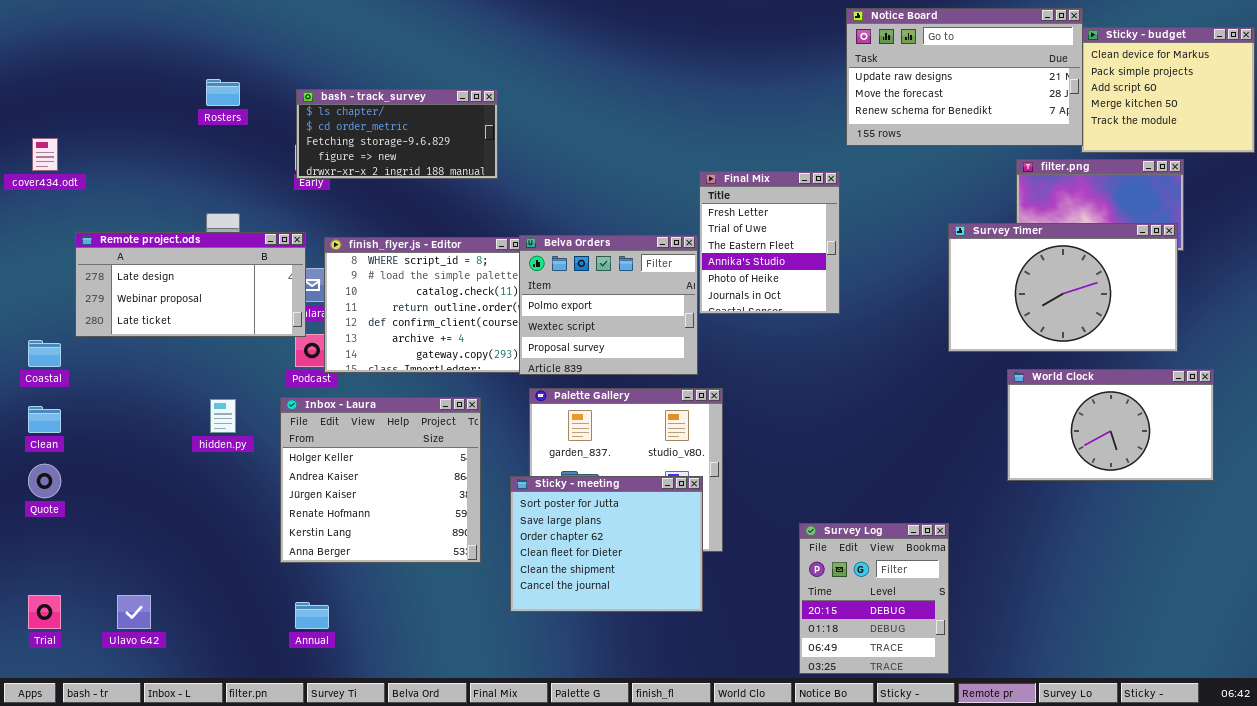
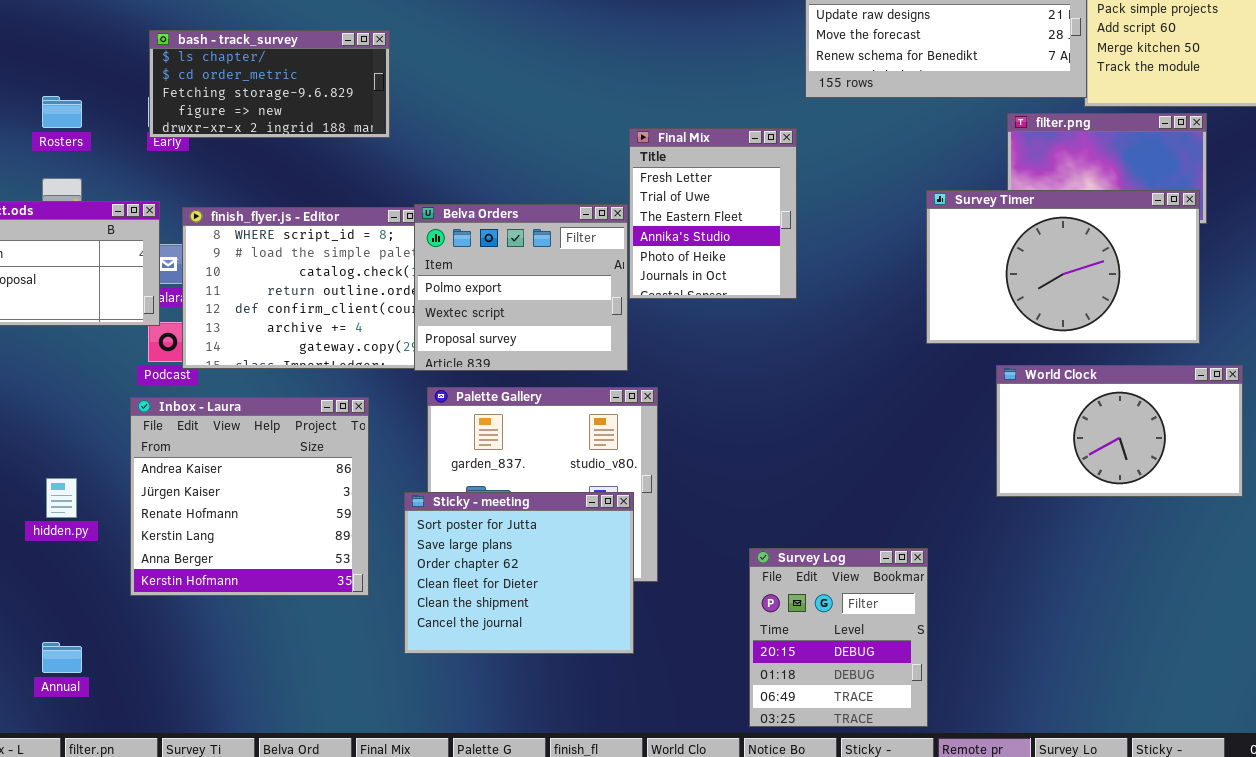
Rosters: [206,79,240,106] -> [42,96,82,128], moved
Inbox - Laura: [280,397,481,563] -> [130,397,369,596], scrolled down 1 row
hidden.py: [210,399,236,433] -> [46,478,77,518], moved
Annual: [295,602,329,629] -> [42,642,82,673], moved

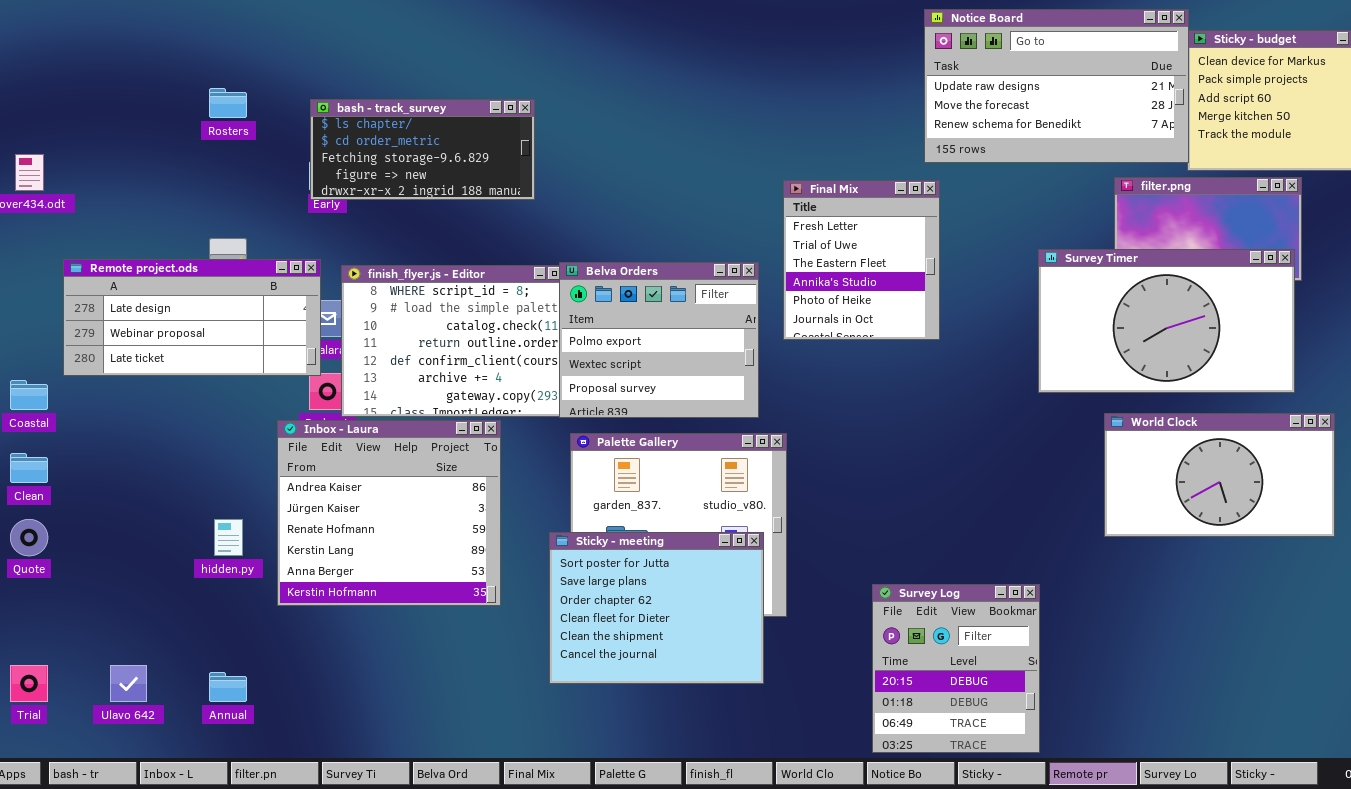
Rosters: [42,96,82,128] -> [209,88,247,118], moved
Final Mix: [629,128,797,299] -> [783,180,940,340], moved
Inbox - Laura: [130,397,369,596] -> [277,420,501,606], moved

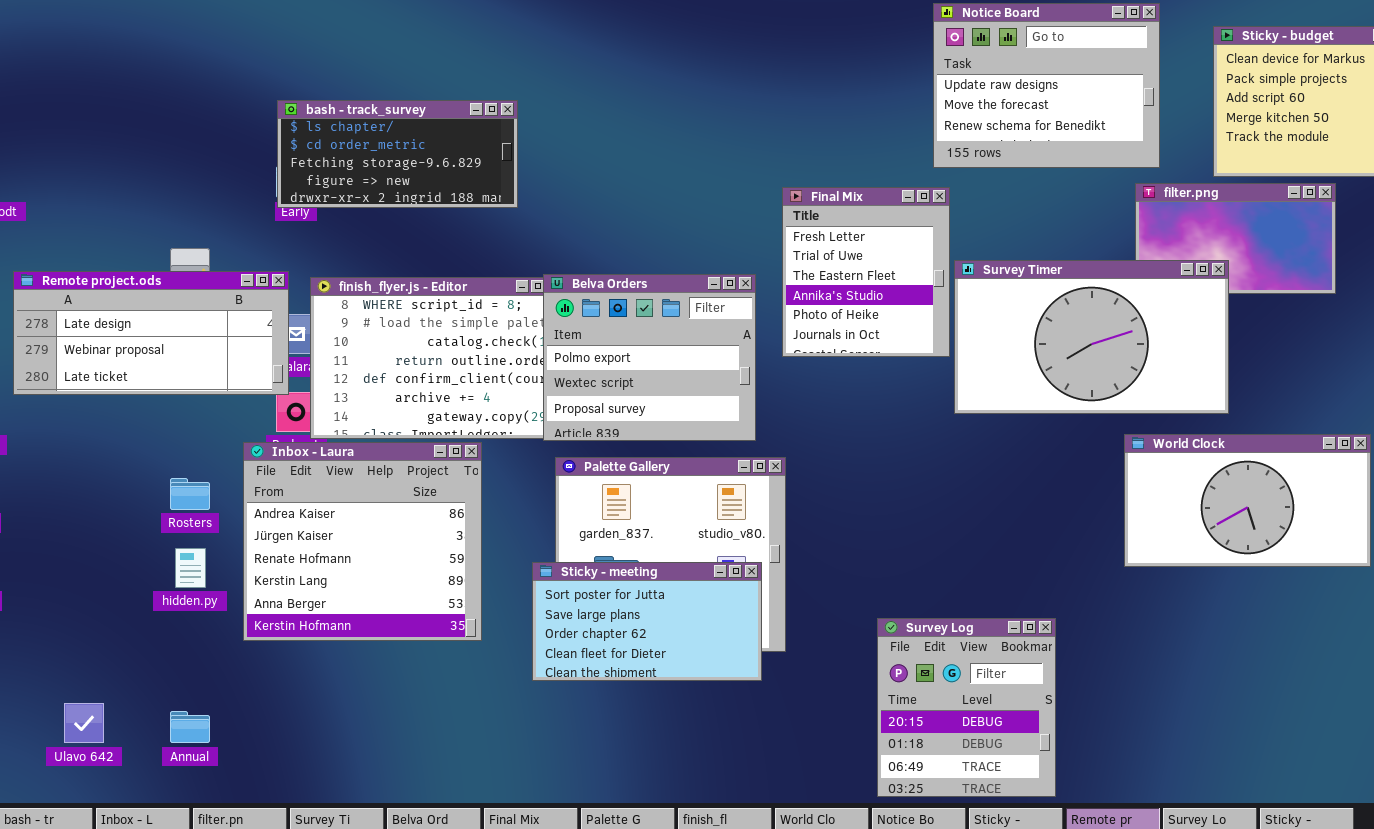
Notice Board: [924,9,1189,163] -> [933,3,1160,168], resized
Rosters: [209,88,247,118] -> [170,478,210,510], moved
Survey Timer: [1038,249,1295,393] -> [954,260,1229,414], moved
Sticky - meeting: [549,532,764,684] -> [532,562,762,681], resized

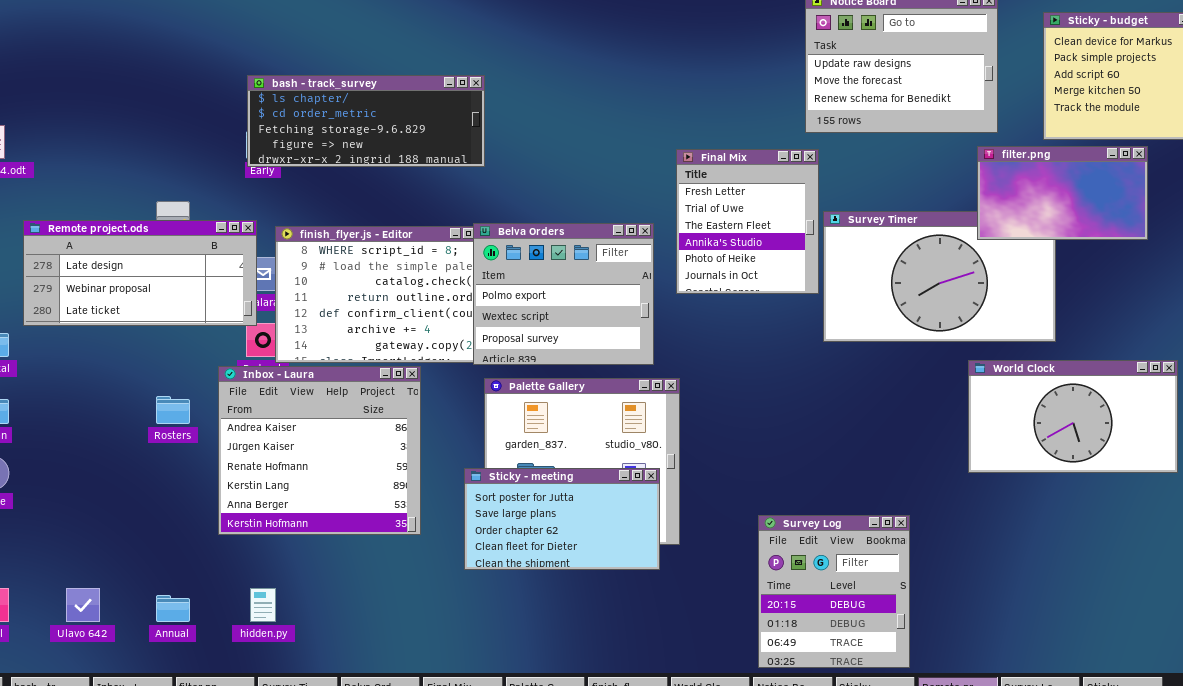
bash - track_survey: [277,100,518,208] -> [247,75,485,167], resized
filter.png: [1135,183,1336,294] -> [977,146,1148,240], raised
hidden.py: [175,548,206,588] -> [250,588,276,622], moved

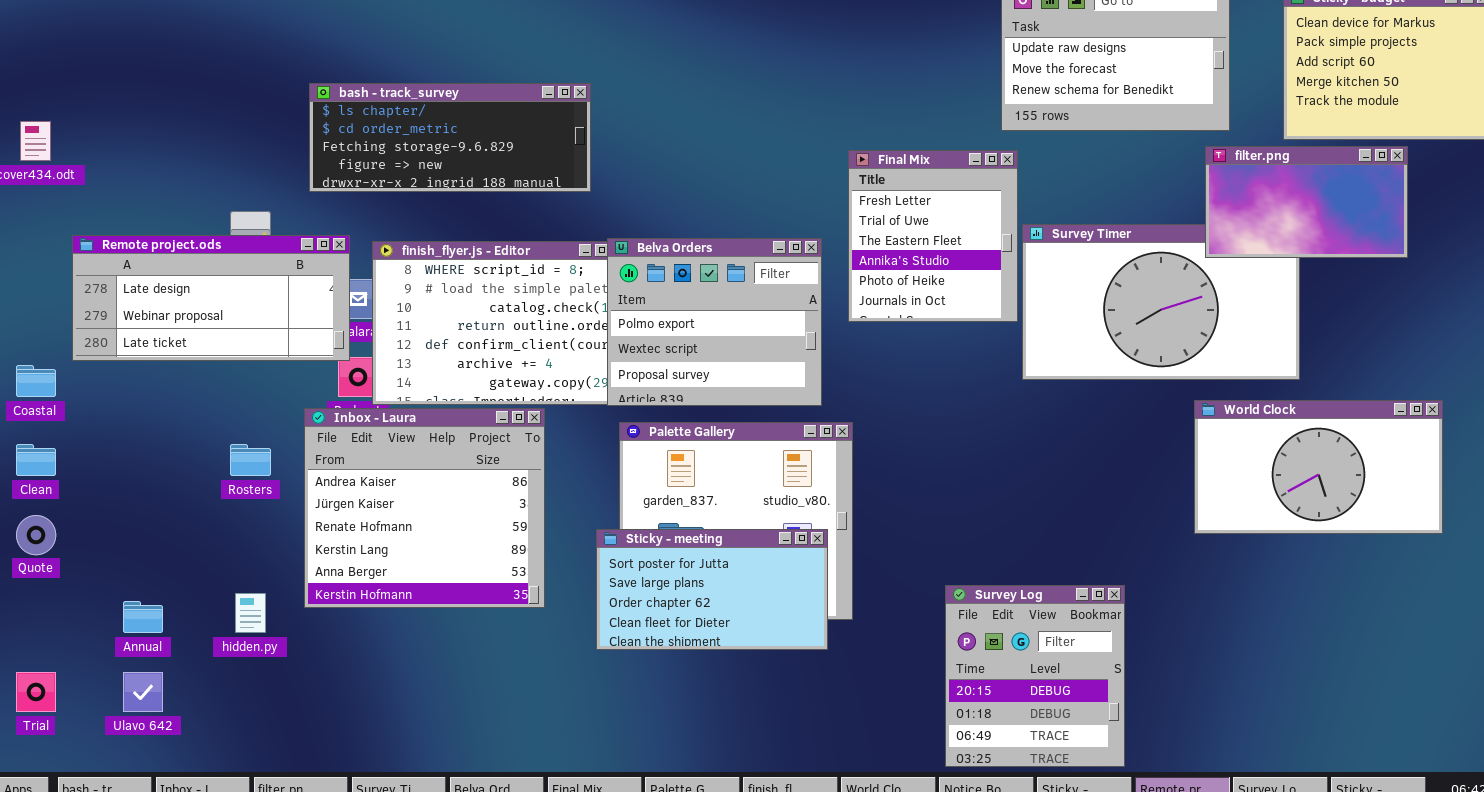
bash - track_survey: [247,75,485,167] -> [309,83,591,192], moved
hidden.py: [250,588,276,622] -> [235,593,266,633], moved
Annual: [156,595,190,622] -> [123,601,163,633], moved

